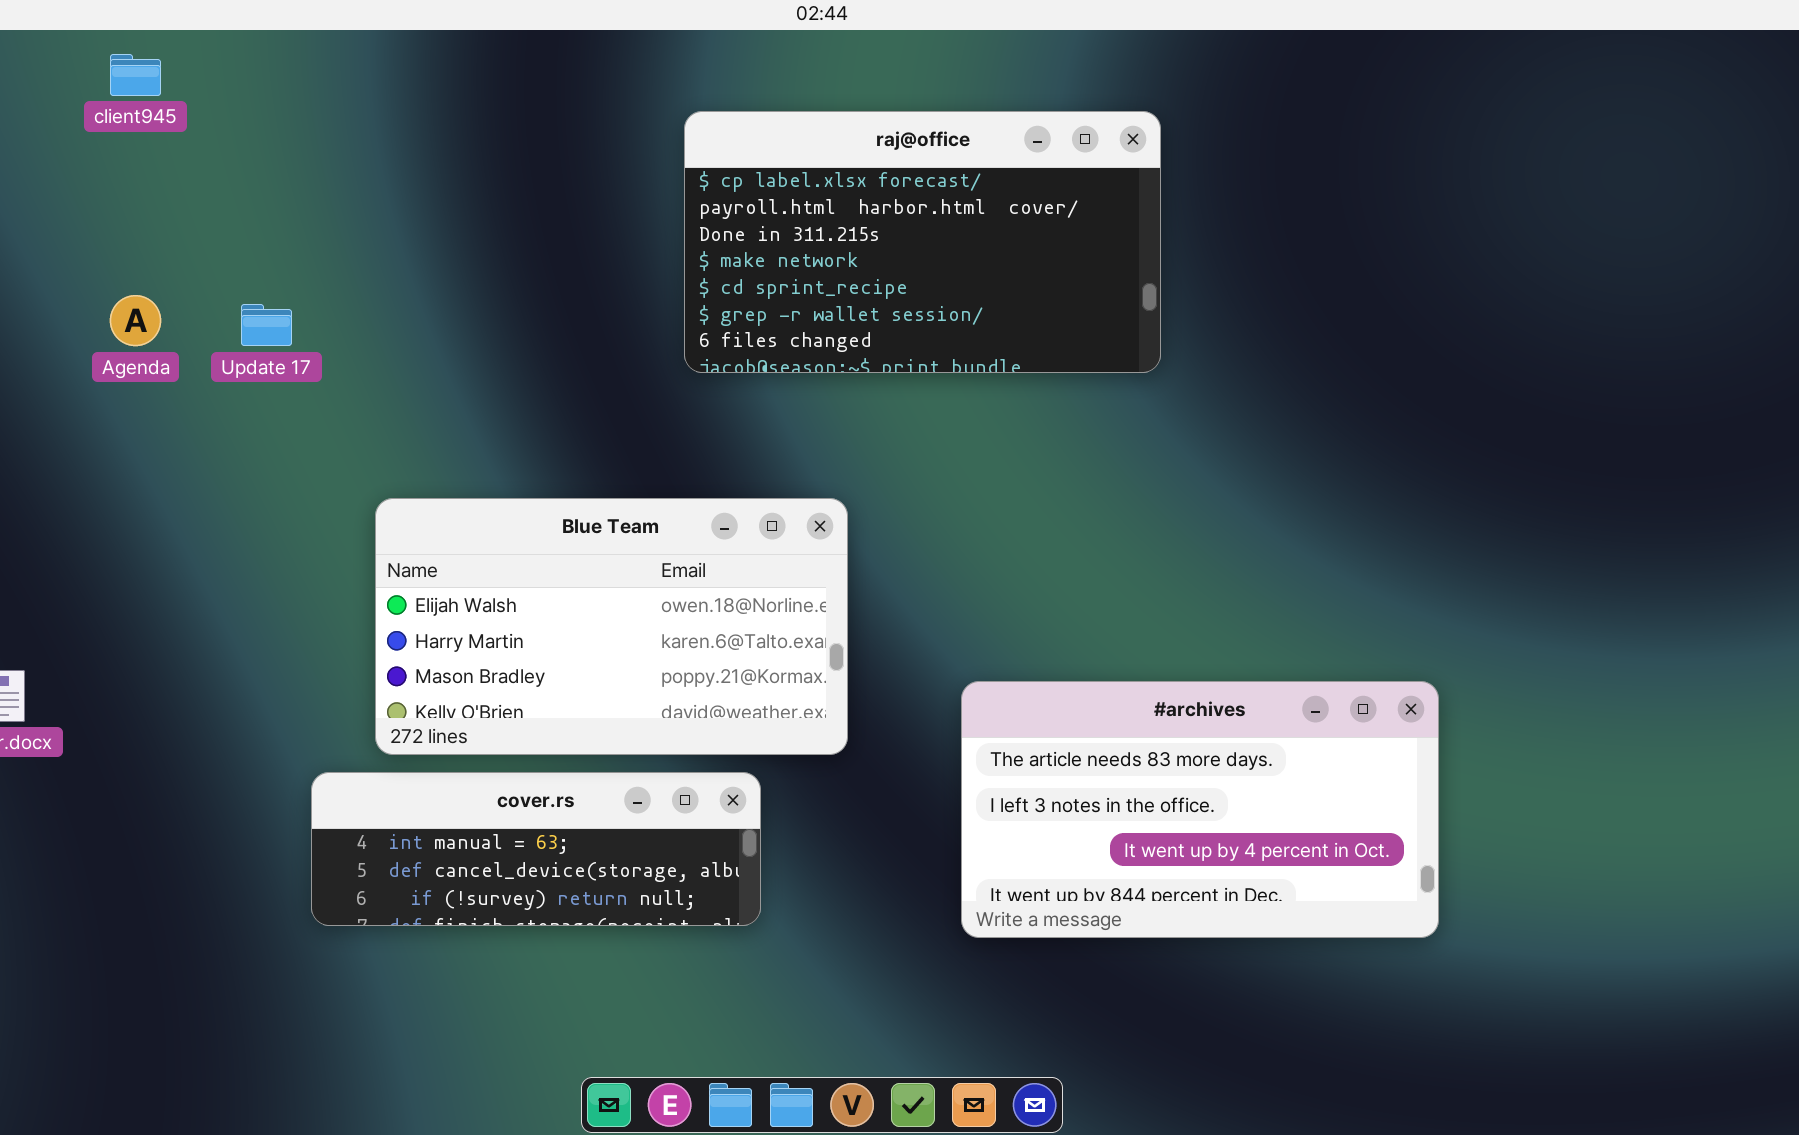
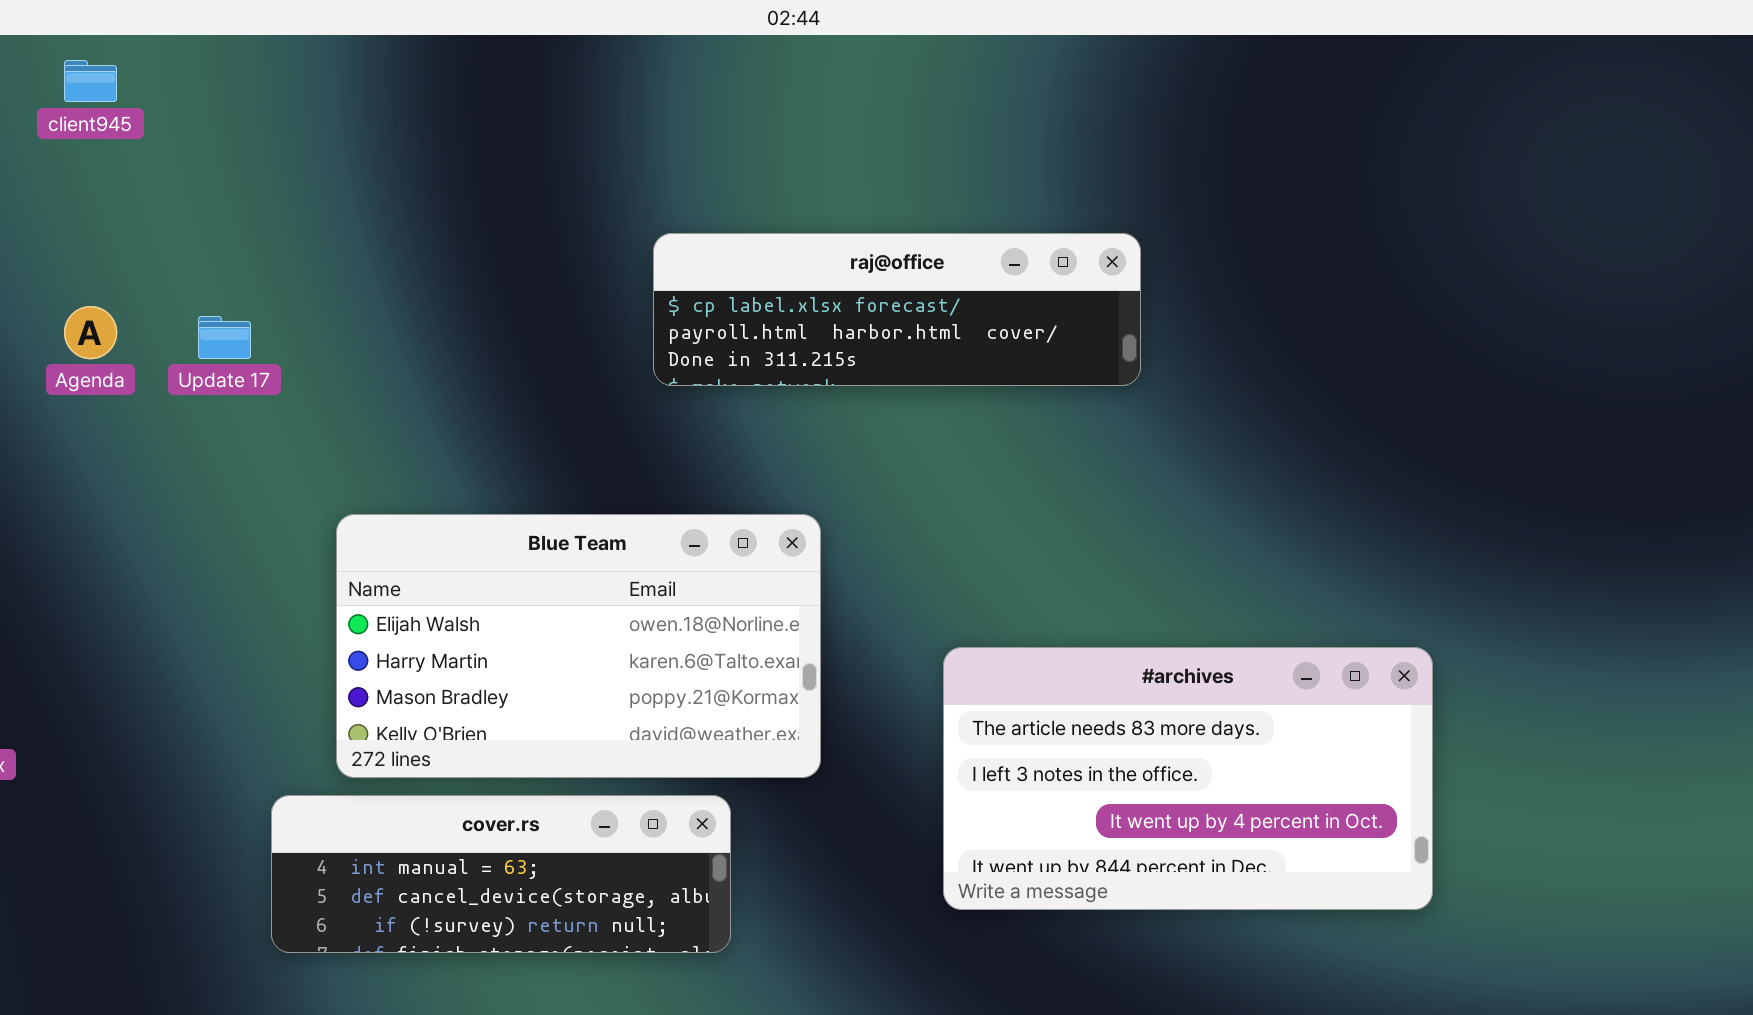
raj@office: [684,111,1161,373] -> [653,233,1141,386], resized
#archives: [961,681,1439,938] -> [943,647,1433,910], moved

